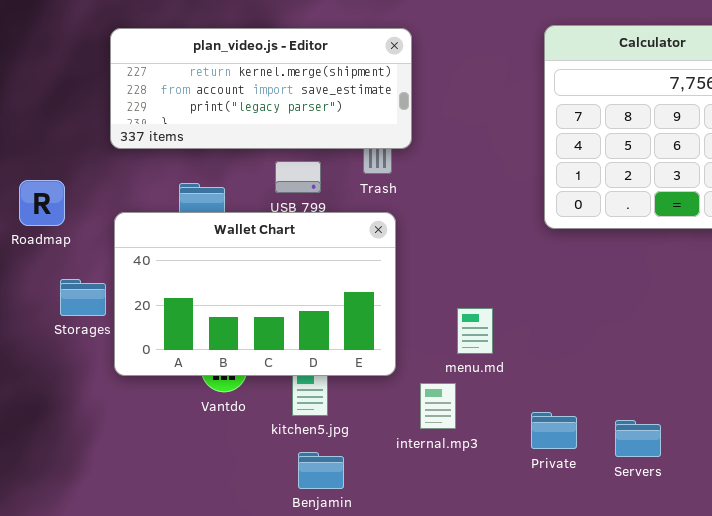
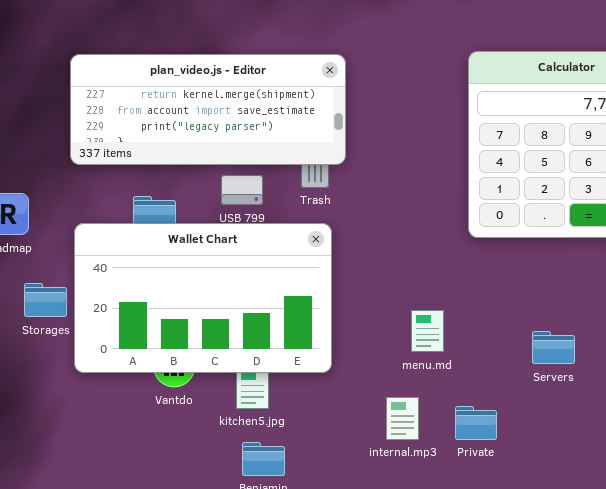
menu.md: [457,308,493,354] -> [411,310,444,352], moved
internal.mp3: [420,383,456,429] -> [386,397,419,440], moved
Servers: [615,420,661,457] -> [532,331,575,364], moved

